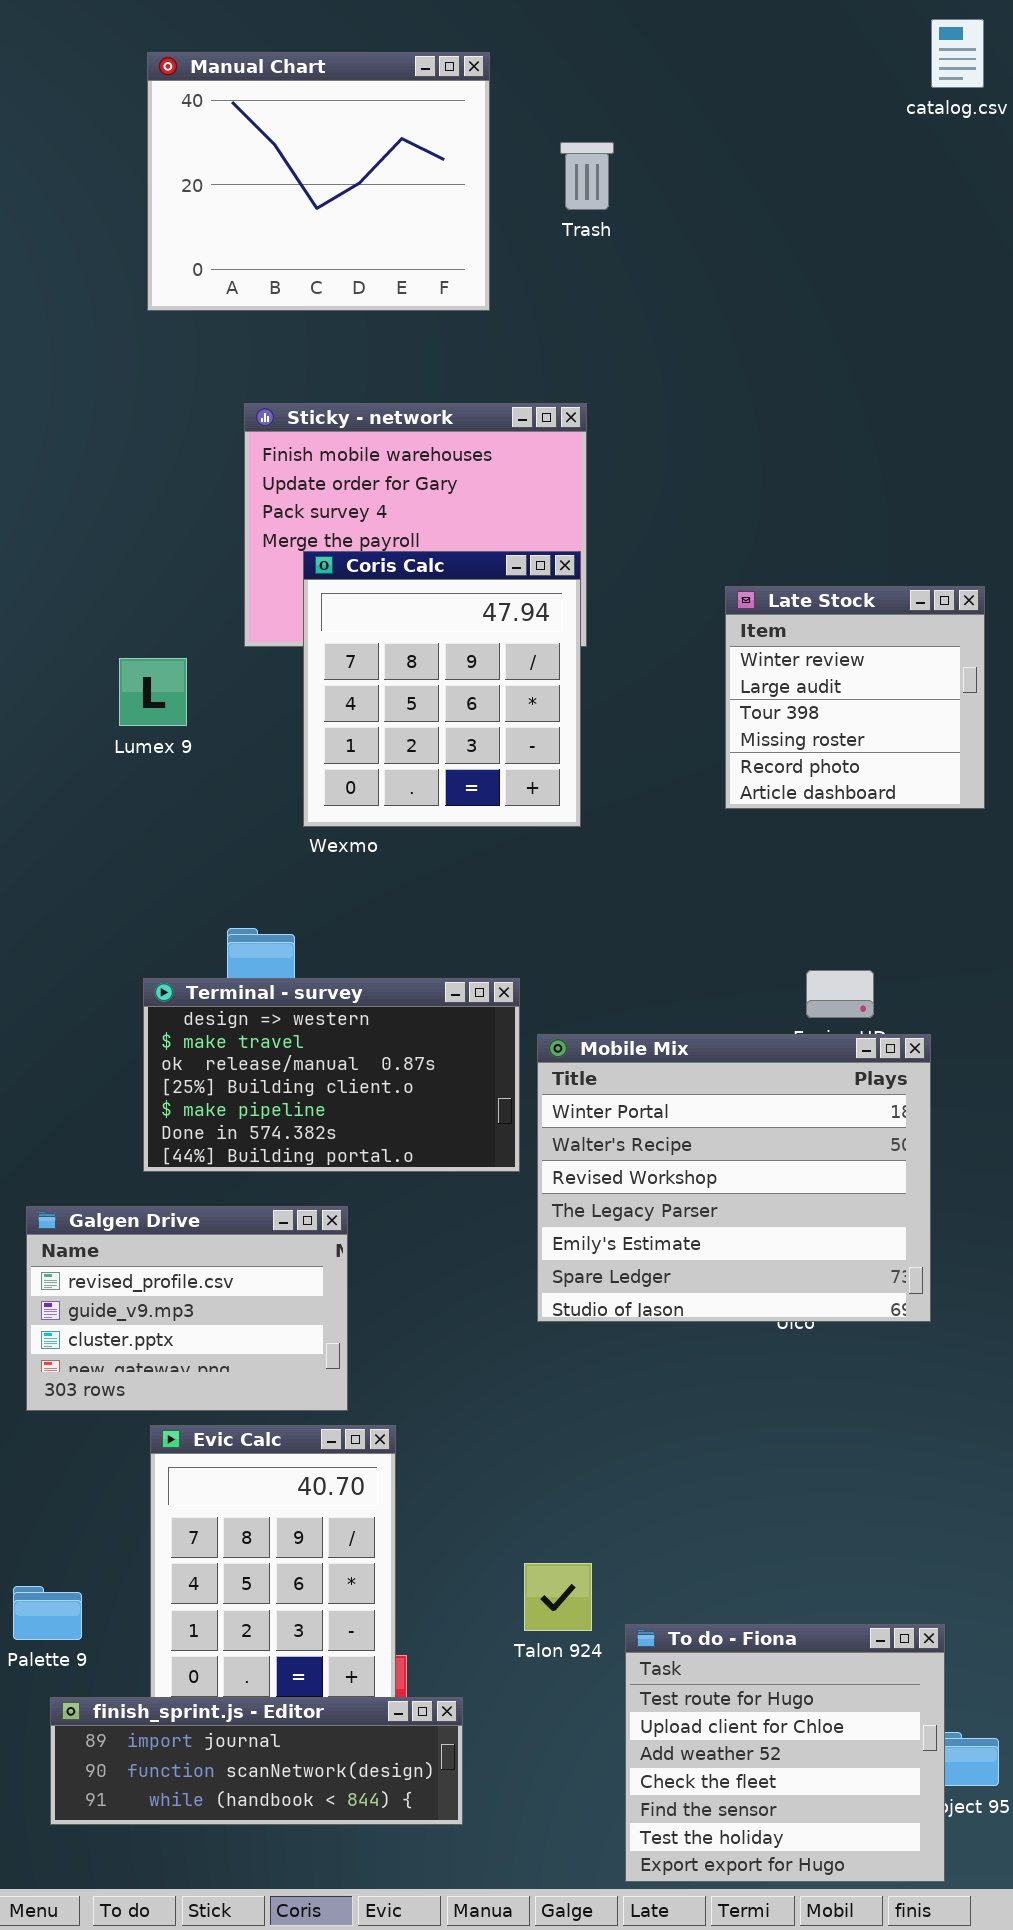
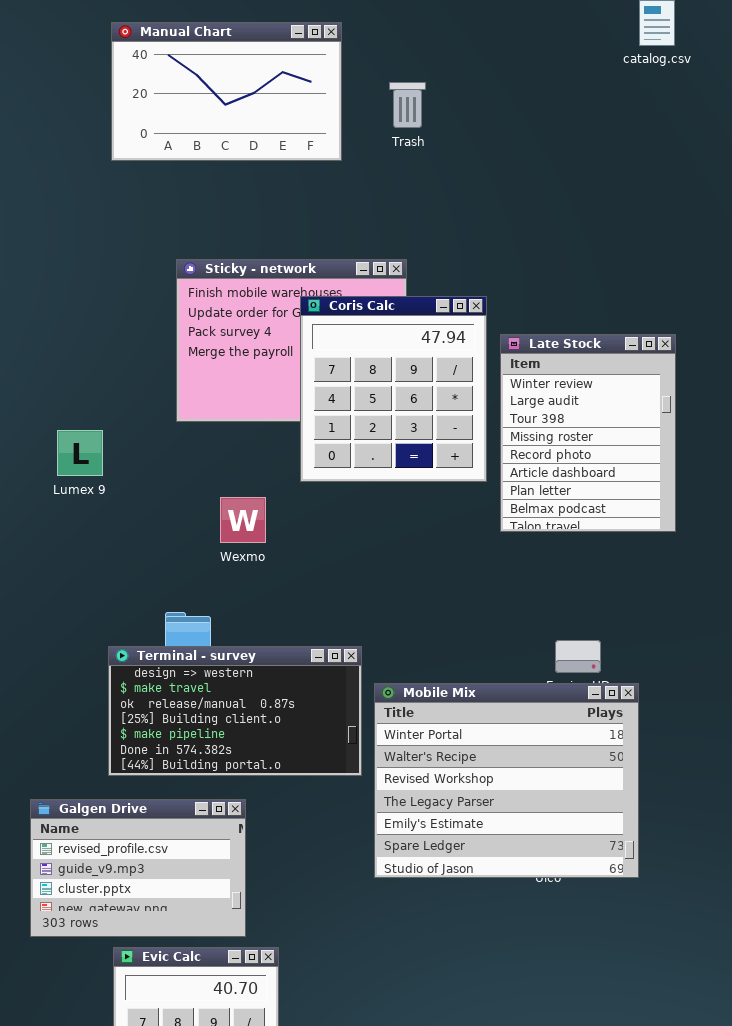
Manual Chart: [147,52,490,311] -> [111,22,342,161], resized
Coris Calc: [303,551,581,827] -> [300,296,487,482], moved
Late Stock: [725,586,985,809] -> [500,334,676,532], resized
Lumex 9: [119,658,187,726] -> [57,430,103,476], moved

